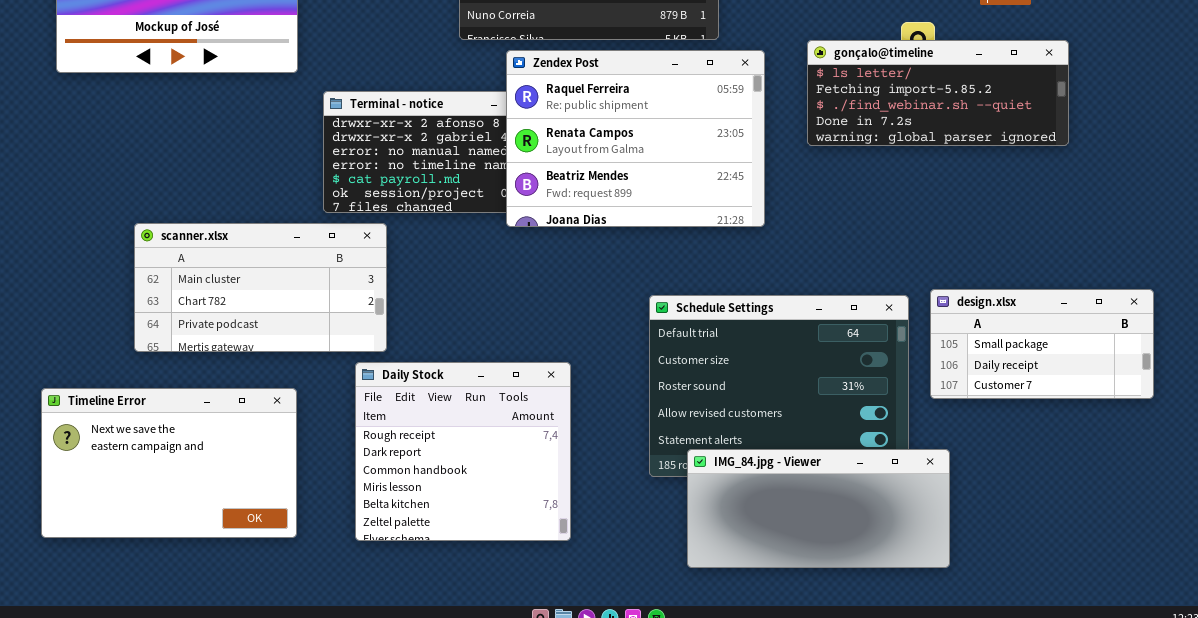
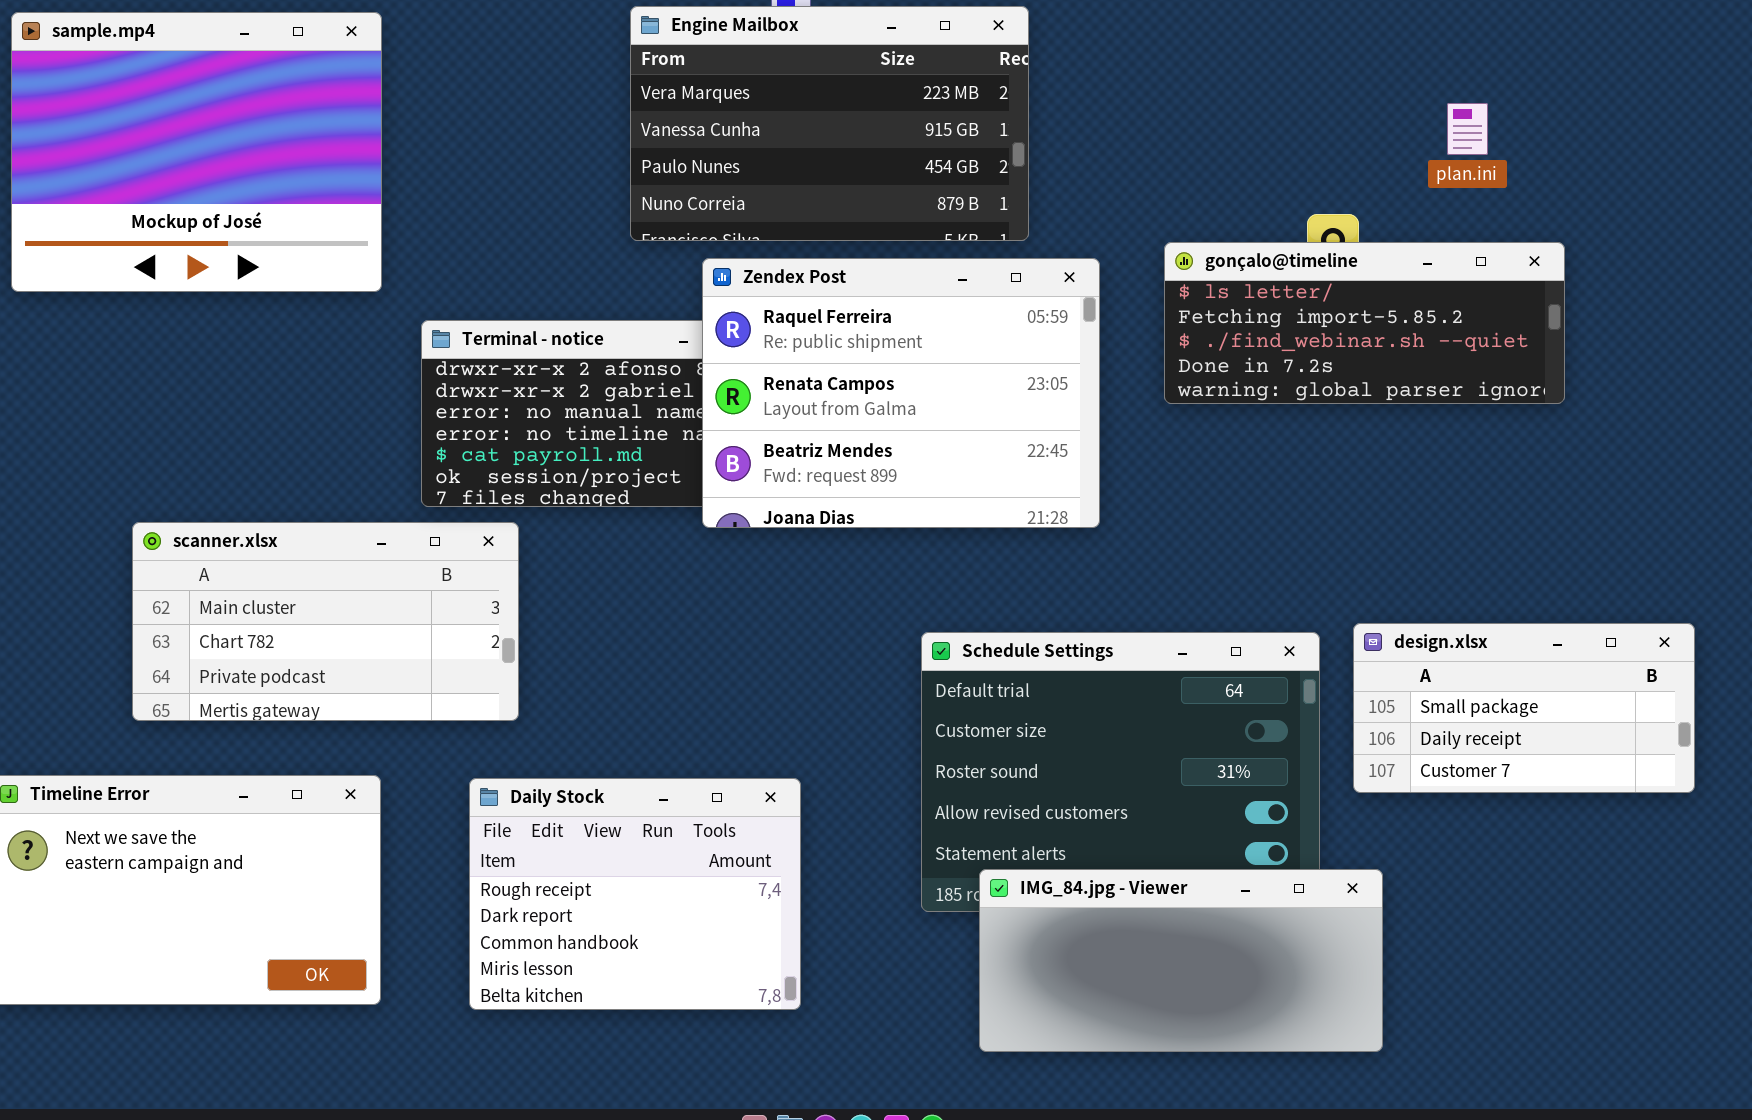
Daily Stock: [355,362,571,541] -> [469,778,801,1010], resized

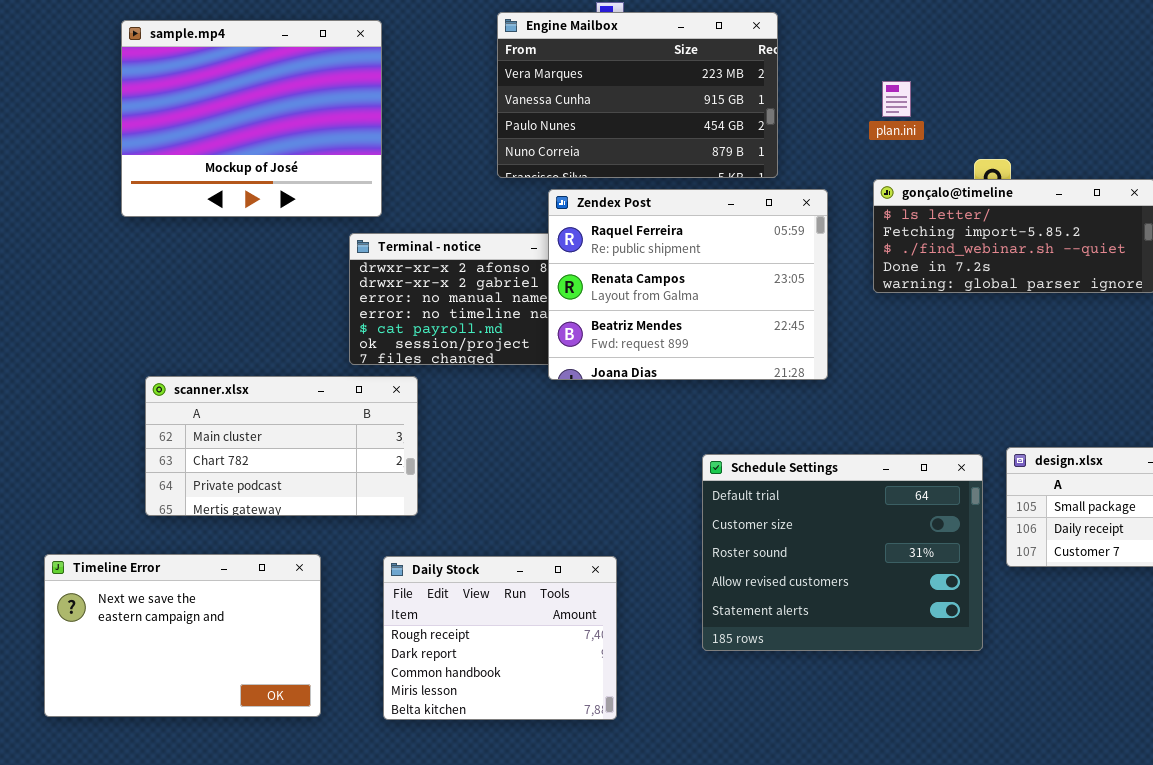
sample.mp4: [11,12,382,292] -> [121,20,382,217], moved
plan.ini: [1447,103,1488,155] -> [882,81,911,117], moved
IMG_84.jpg - Viewer: [979,869,1383,1052] -> none, closed

